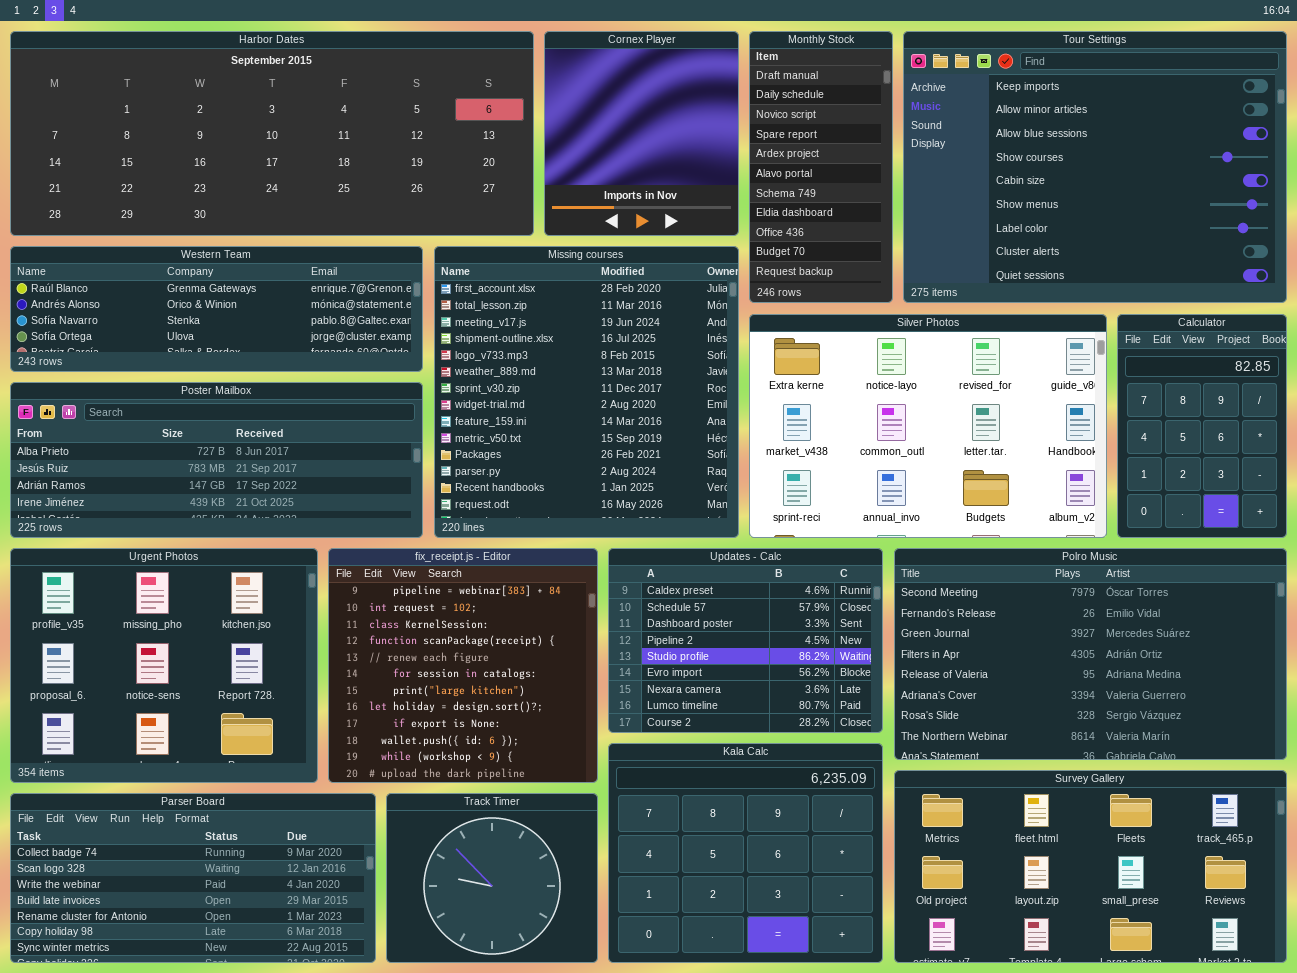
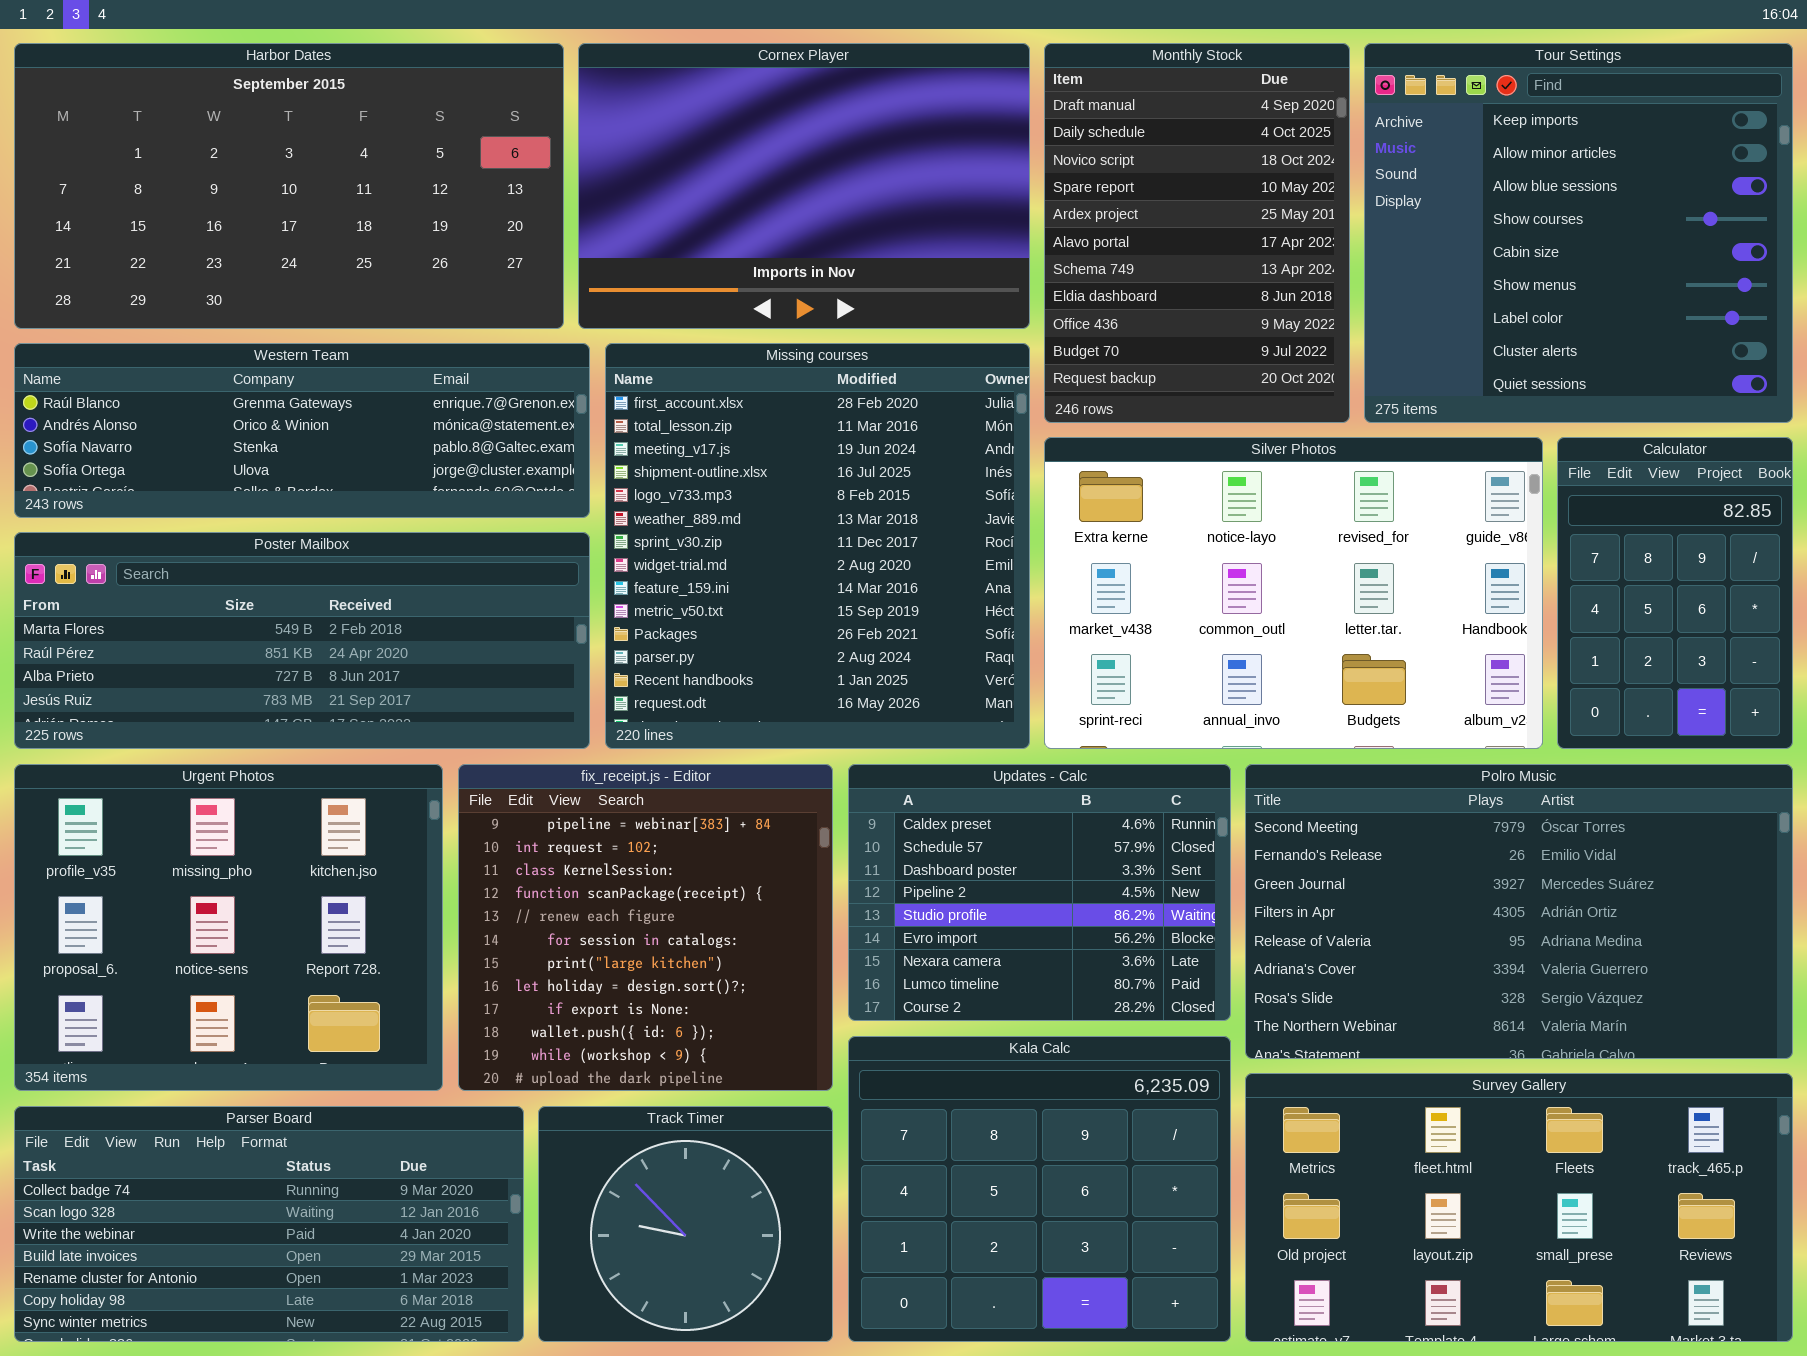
Harbor Dates: [10,31,534,236] -> [14,43,564,329], resized
Cornex Player: [544,31,739,236] -> [578,43,1030,329], resized
Monthly Stock: [749,31,893,303] -> [1044,43,1350,423], resized
Tour Settings: [903,31,1287,303] -> [1364,43,1793,423], resized
Poster Mailbox: [10,382,423,538] -> [14,532,590,749], scrolled up 2 rows

